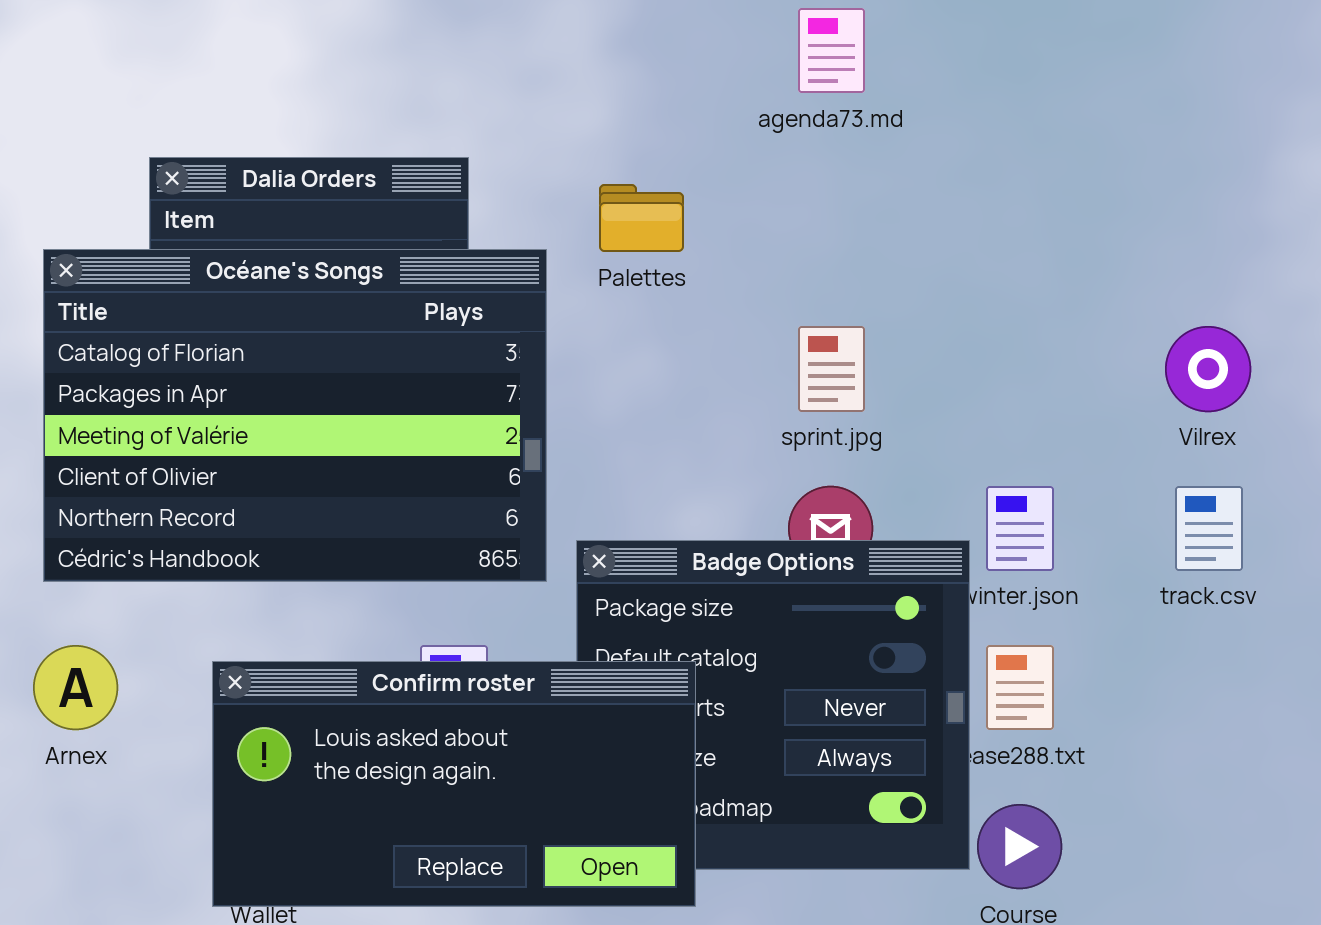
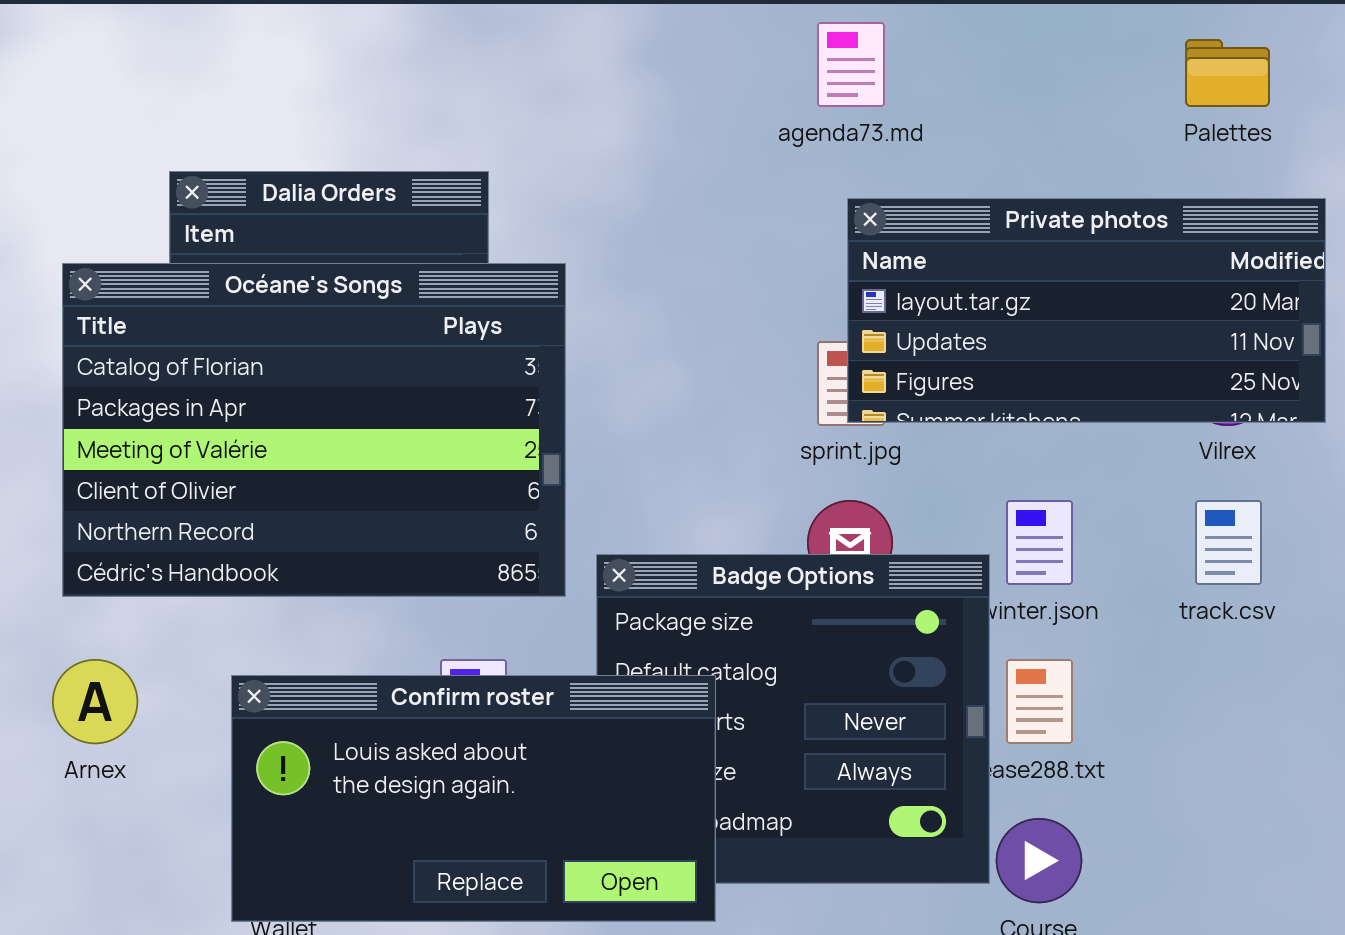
Palettes: [599,184,684,252] -> [1185,39,1270,107], moved
Private photos: none -> [847,198,1326,423], opened

